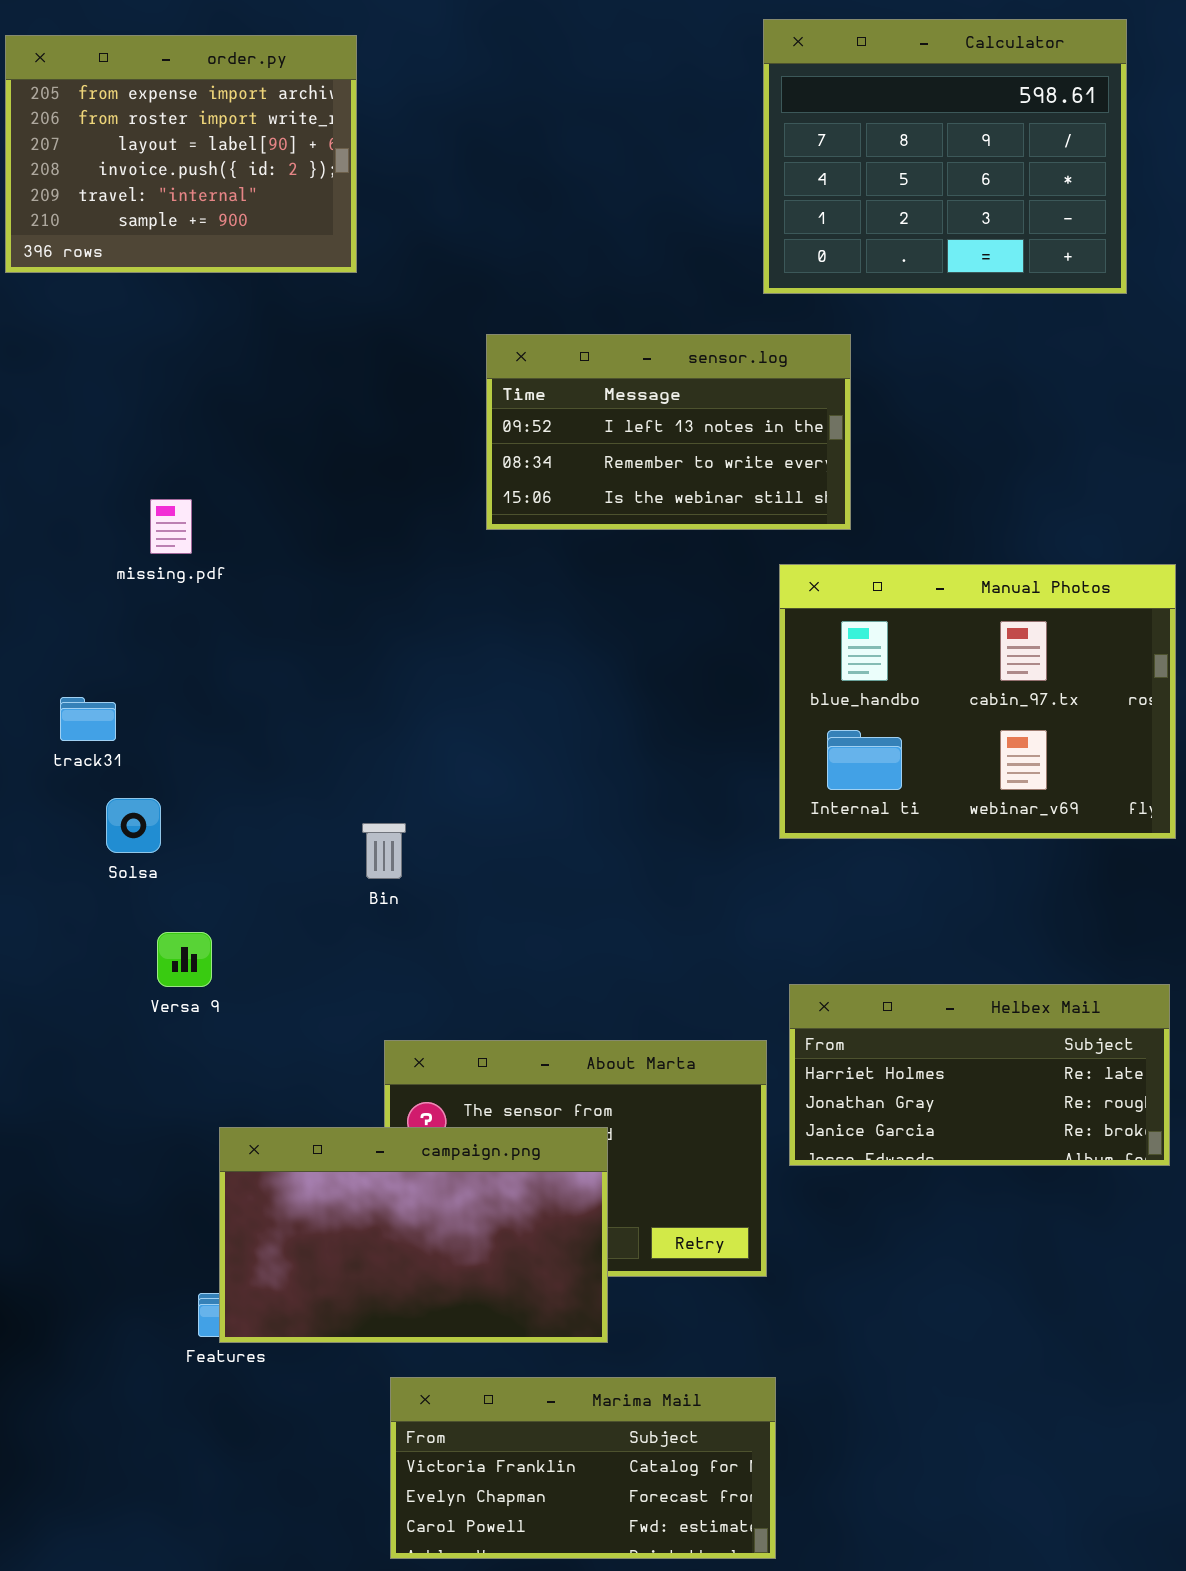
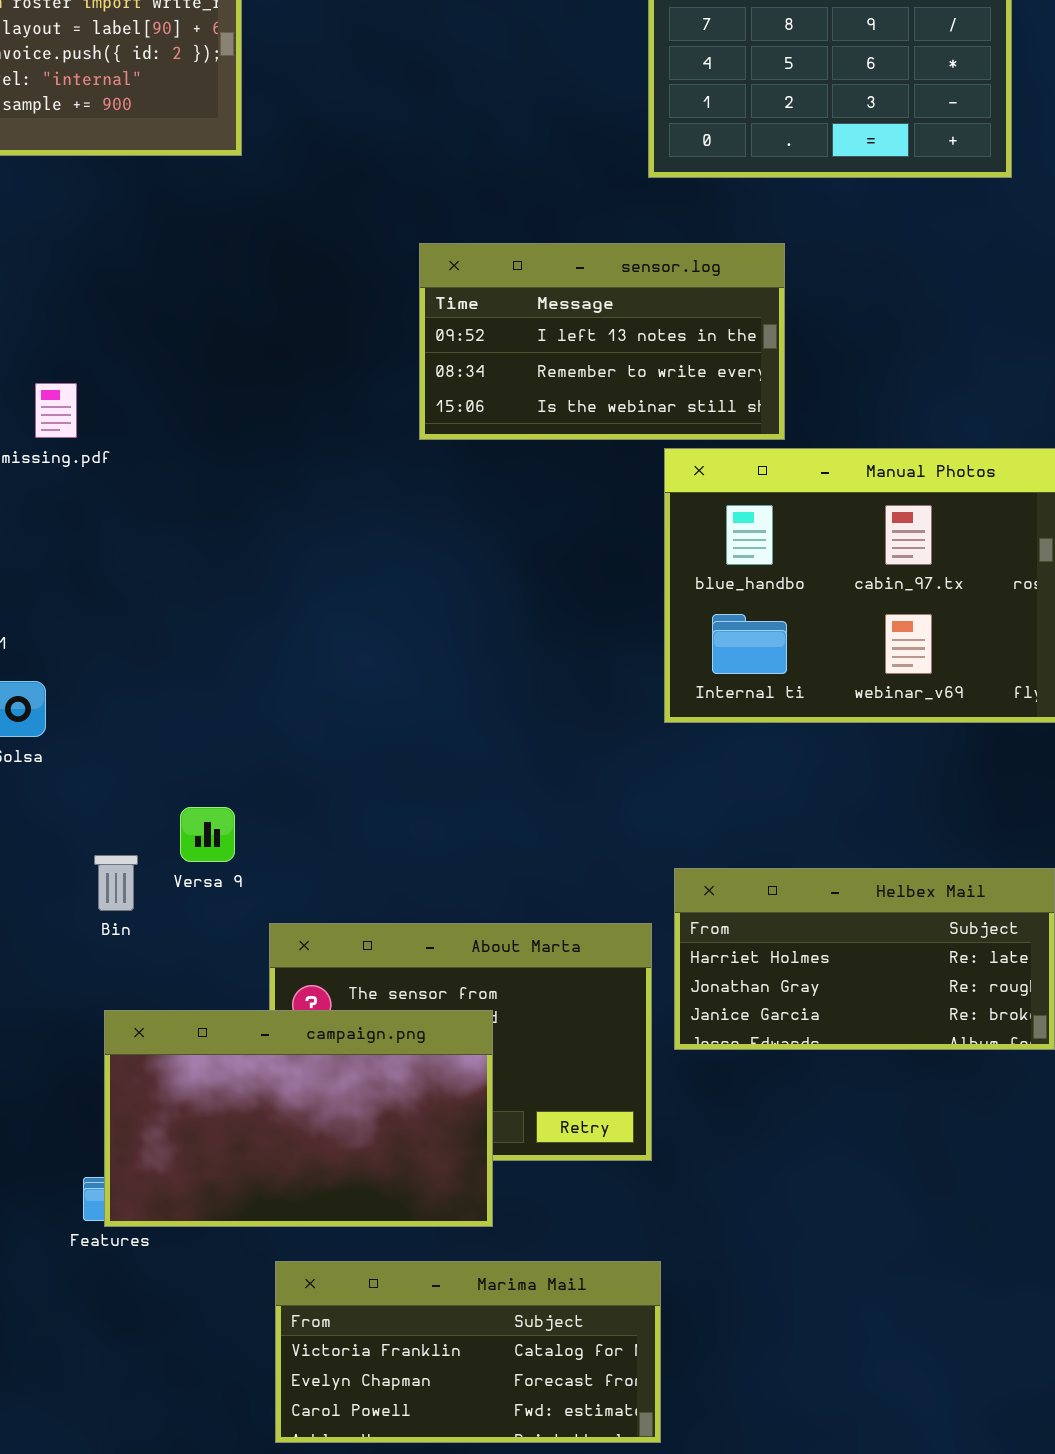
sensor.log: [486,334,851,530] -> [419,243,785,440], moved
Bin: [362,823,406,879] -> [94,855,138,911], moved
Versa 9: [157,932,212,987] -> [180,807,235,862], moved

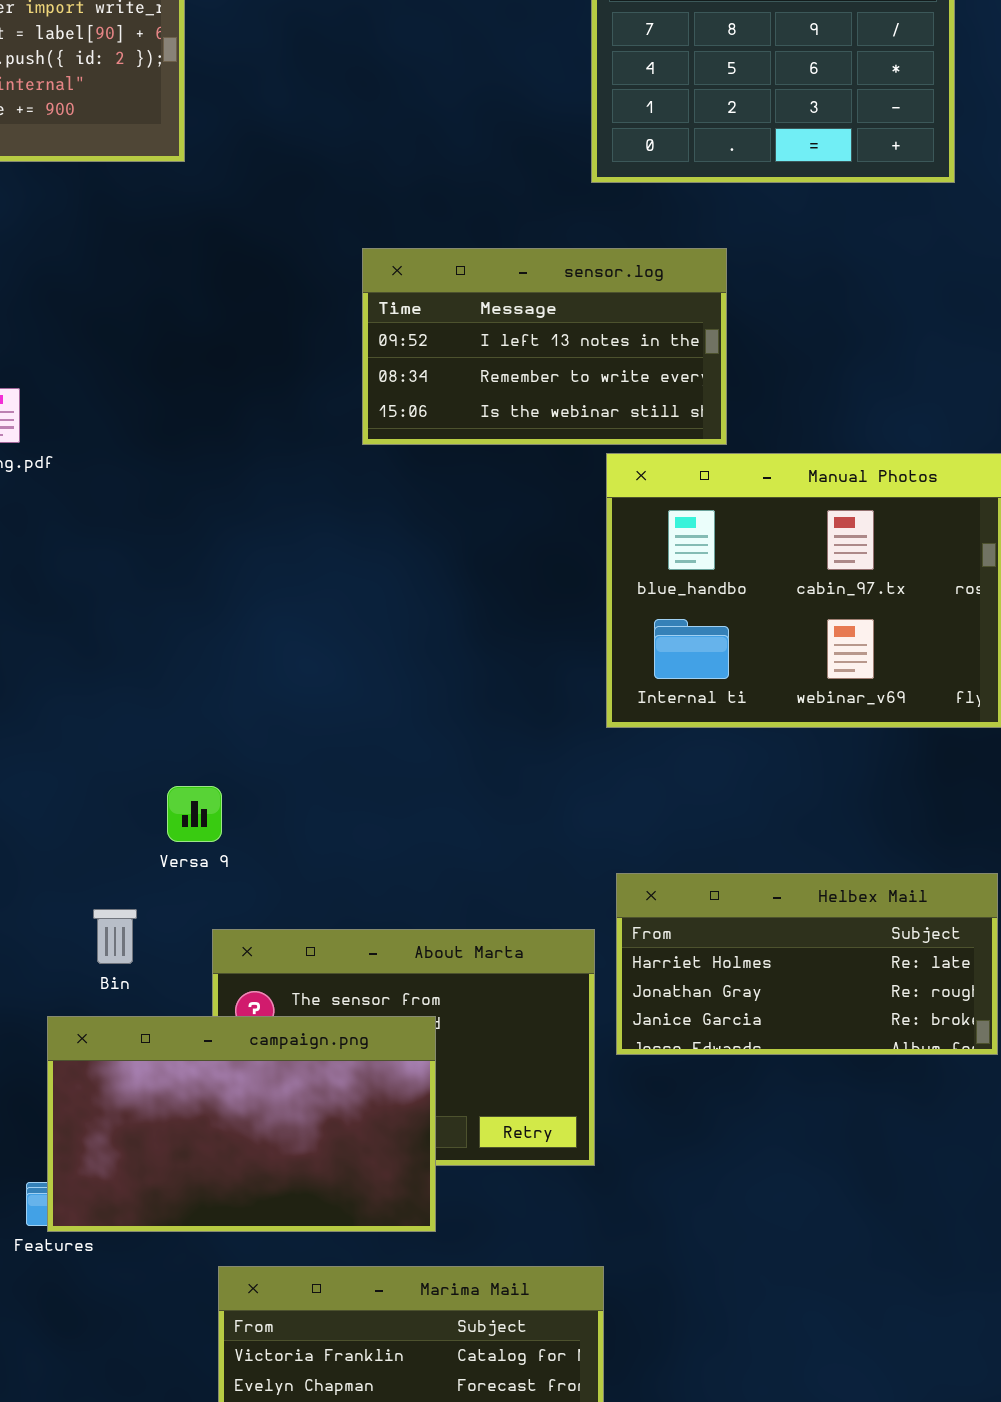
Versa 9: [180,807,235,862] -> [167,786,222,842], moved
Bin: [94,855,138,911] -> [93,909,137,964], moved

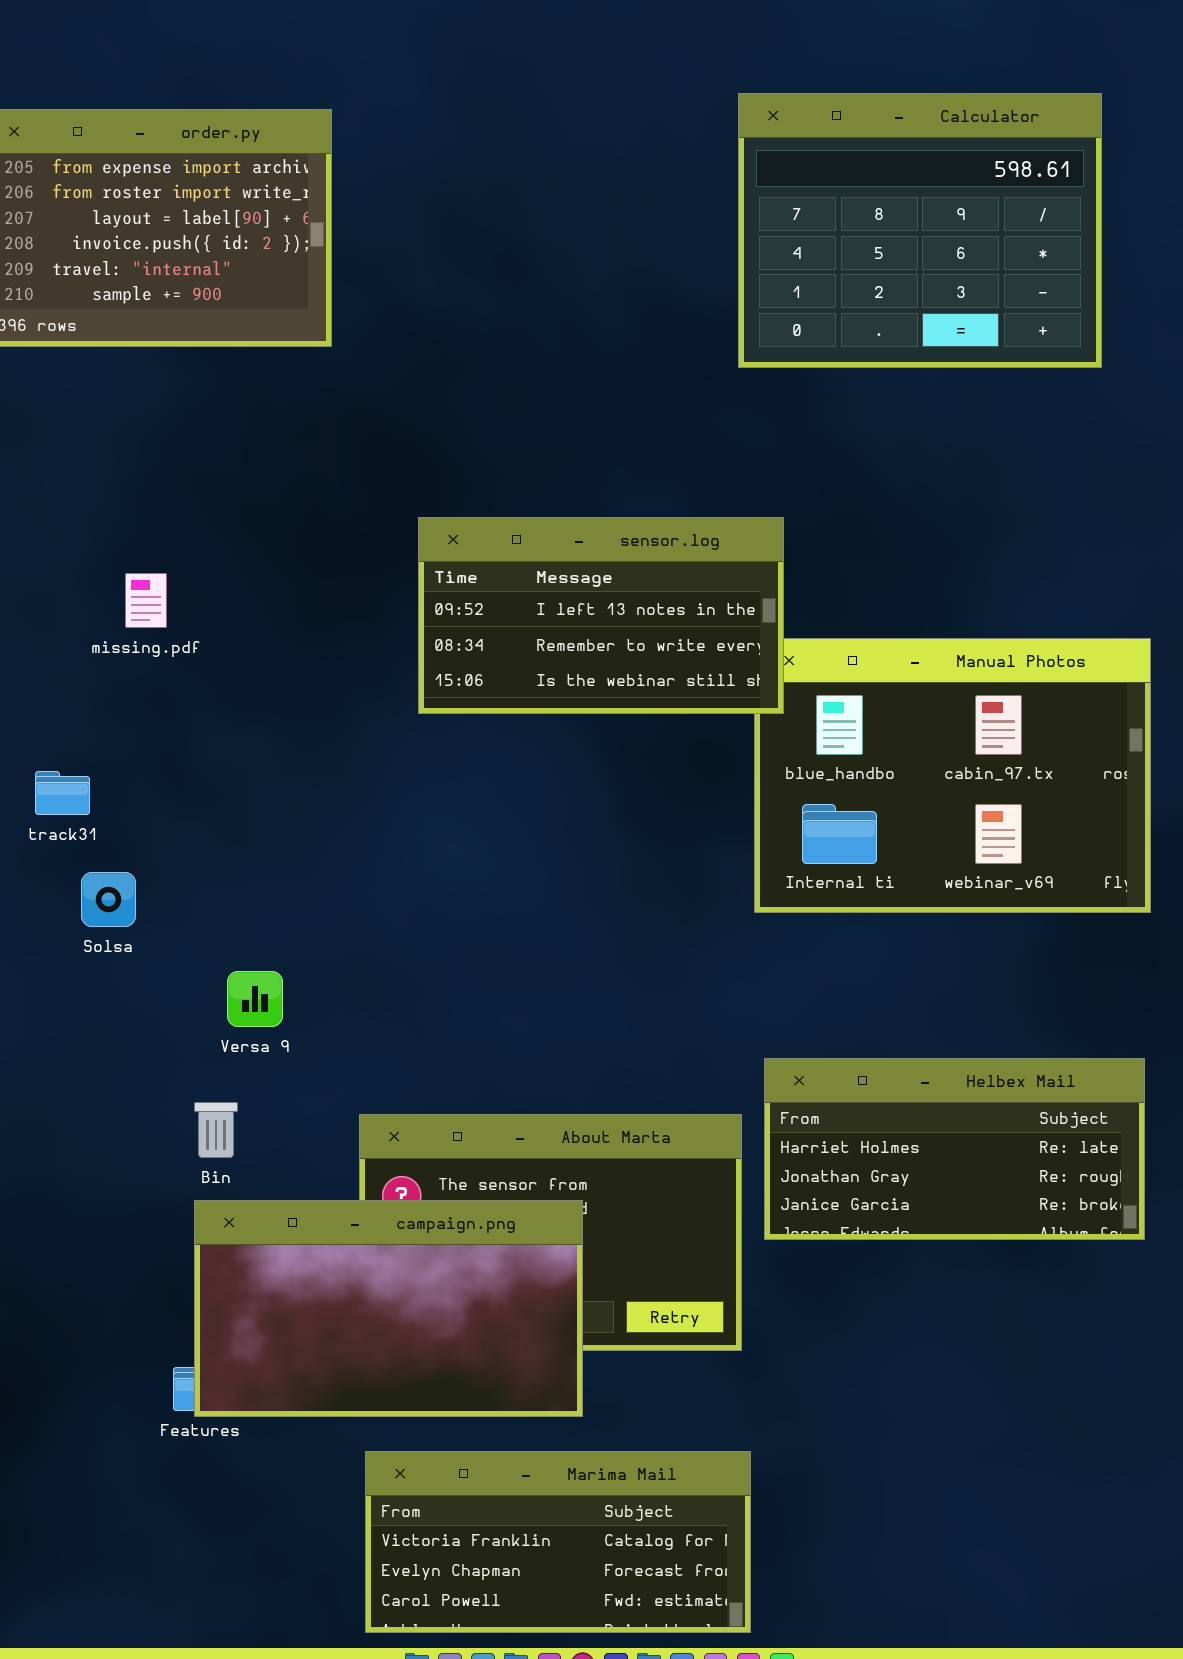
sensor.log: [362,248,727,445] -> [418,517,784,714], moved
Versa 9: [167,786,222,842] -> [227,971,283,1027], moved
Bin: [93,909,137,964] -> [194,1102,238,1158], moved

